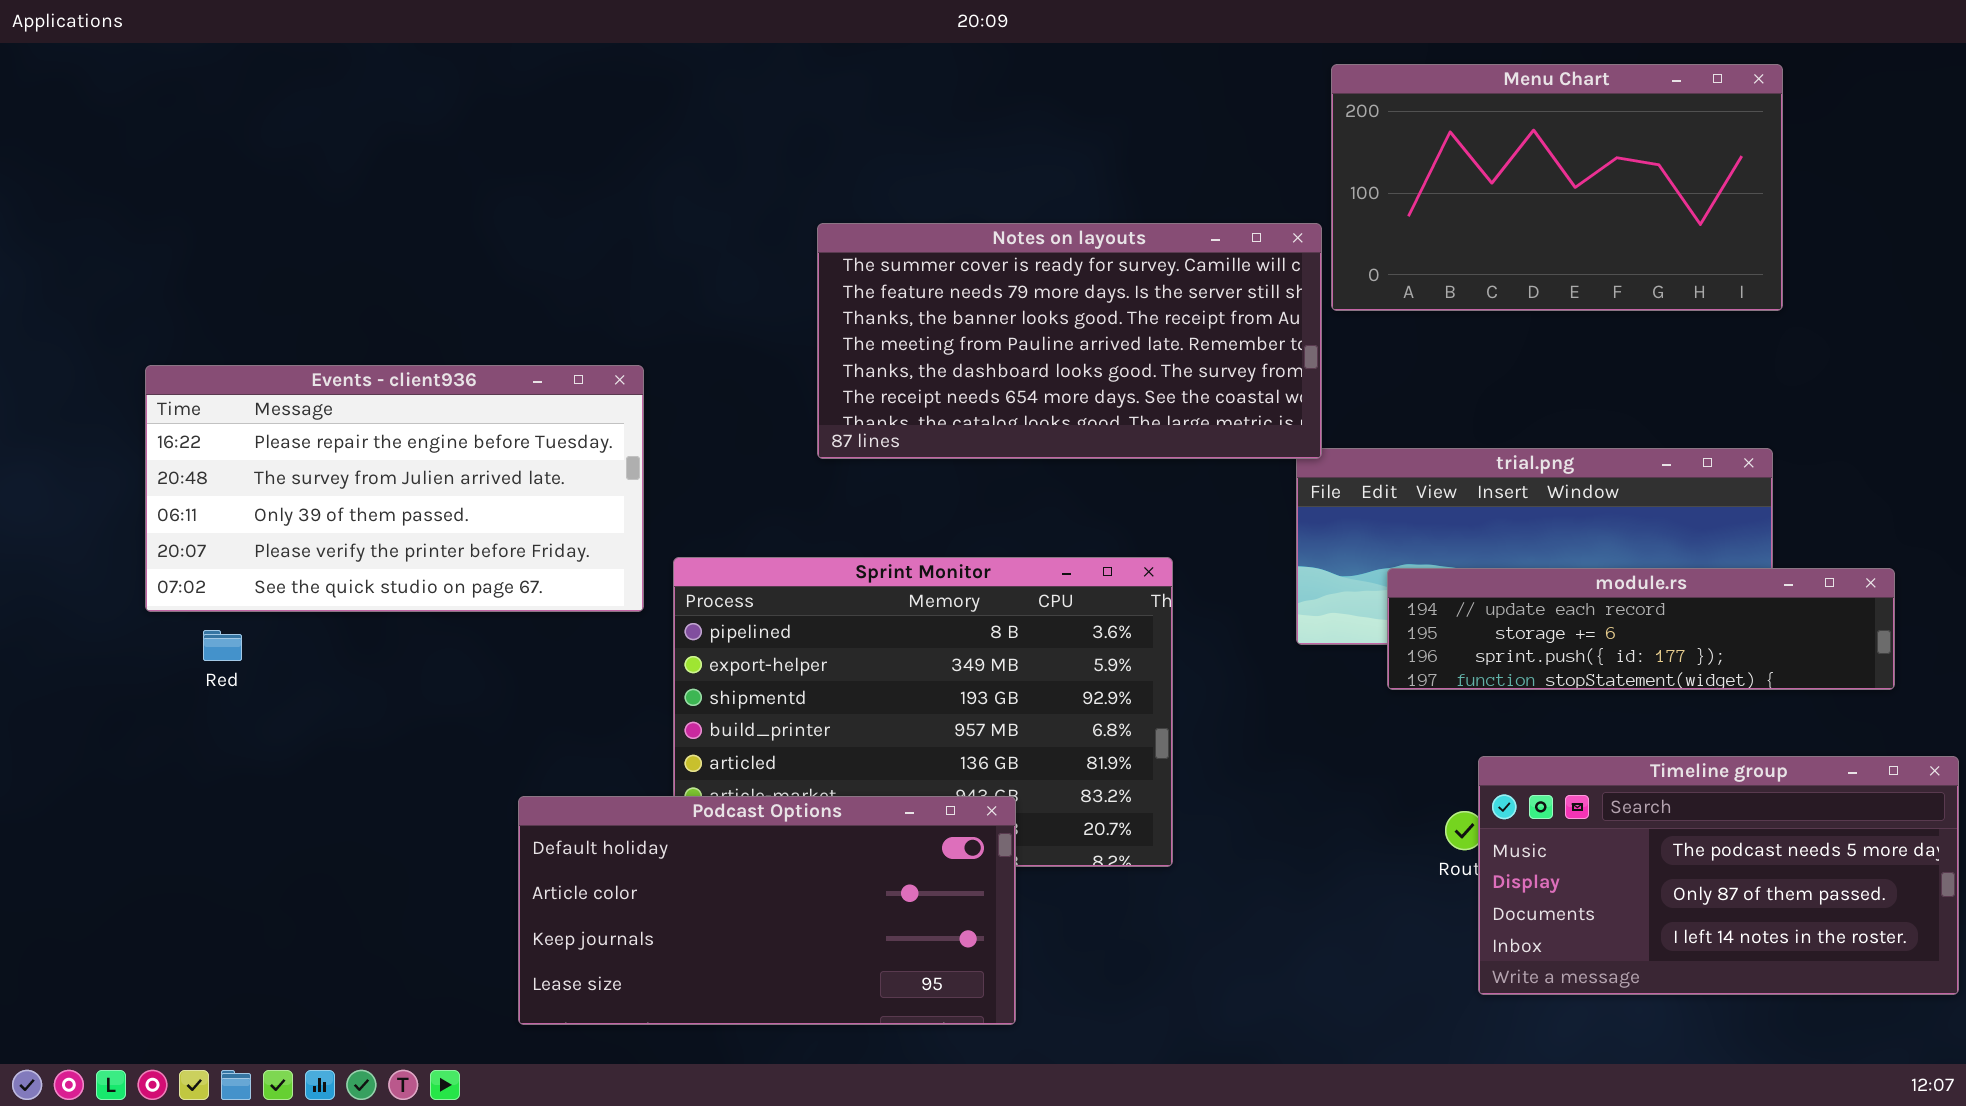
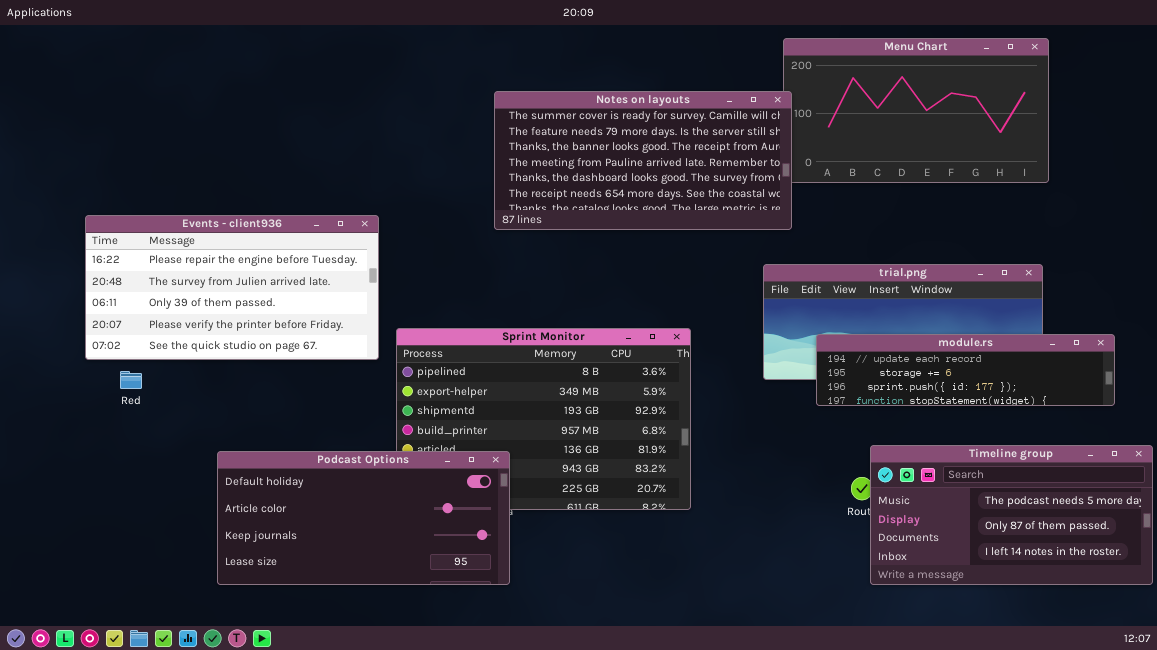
Notes on layouts: [817,223,1322,459] -> [494,91,792,230], moved
Podcast Options: [518,796,1016,1025] -> [217,451,510,585], moved

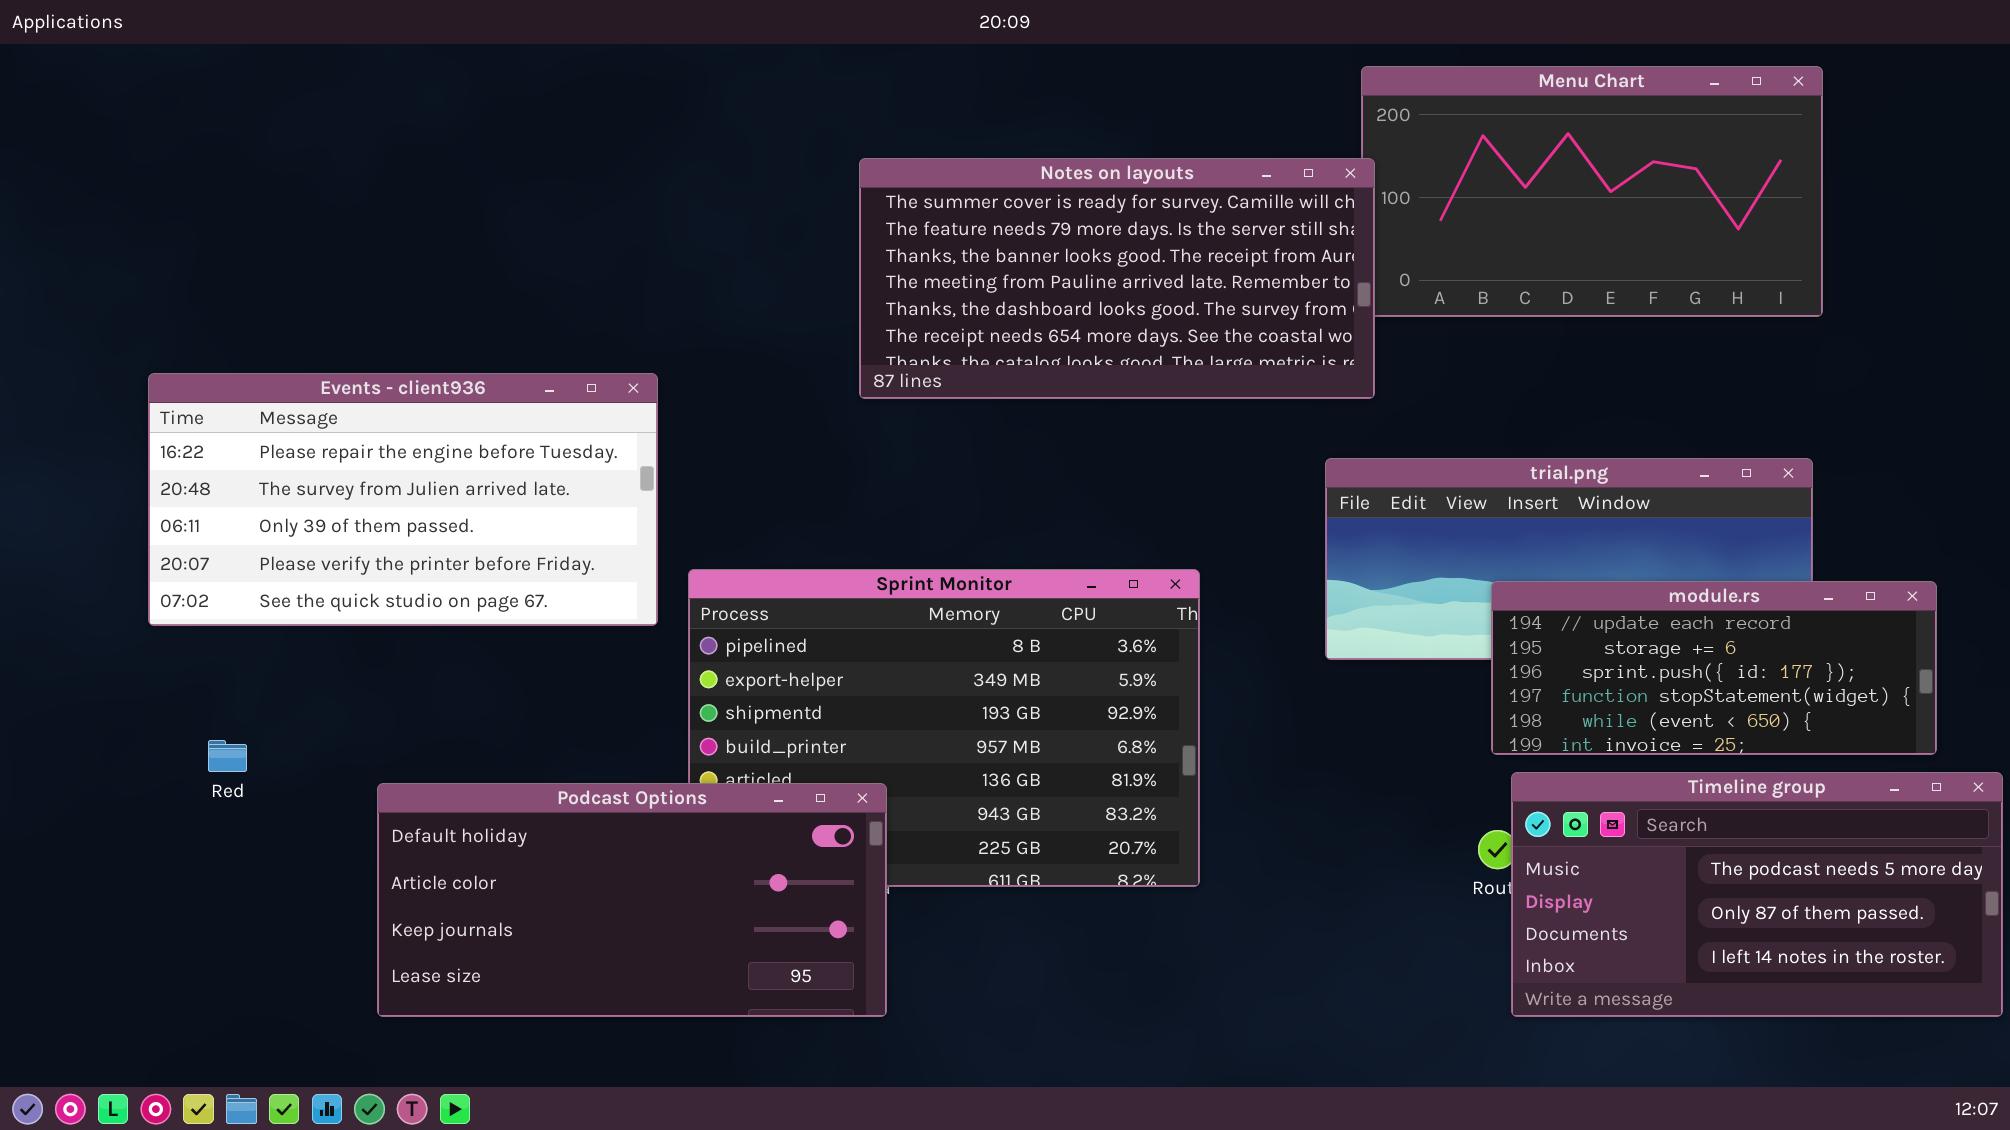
module.rs: [816,334,1115,406] -> [1491,581,1937,755], resized
Red: [120,371,142,389] -> [208,740,247,772], moved

